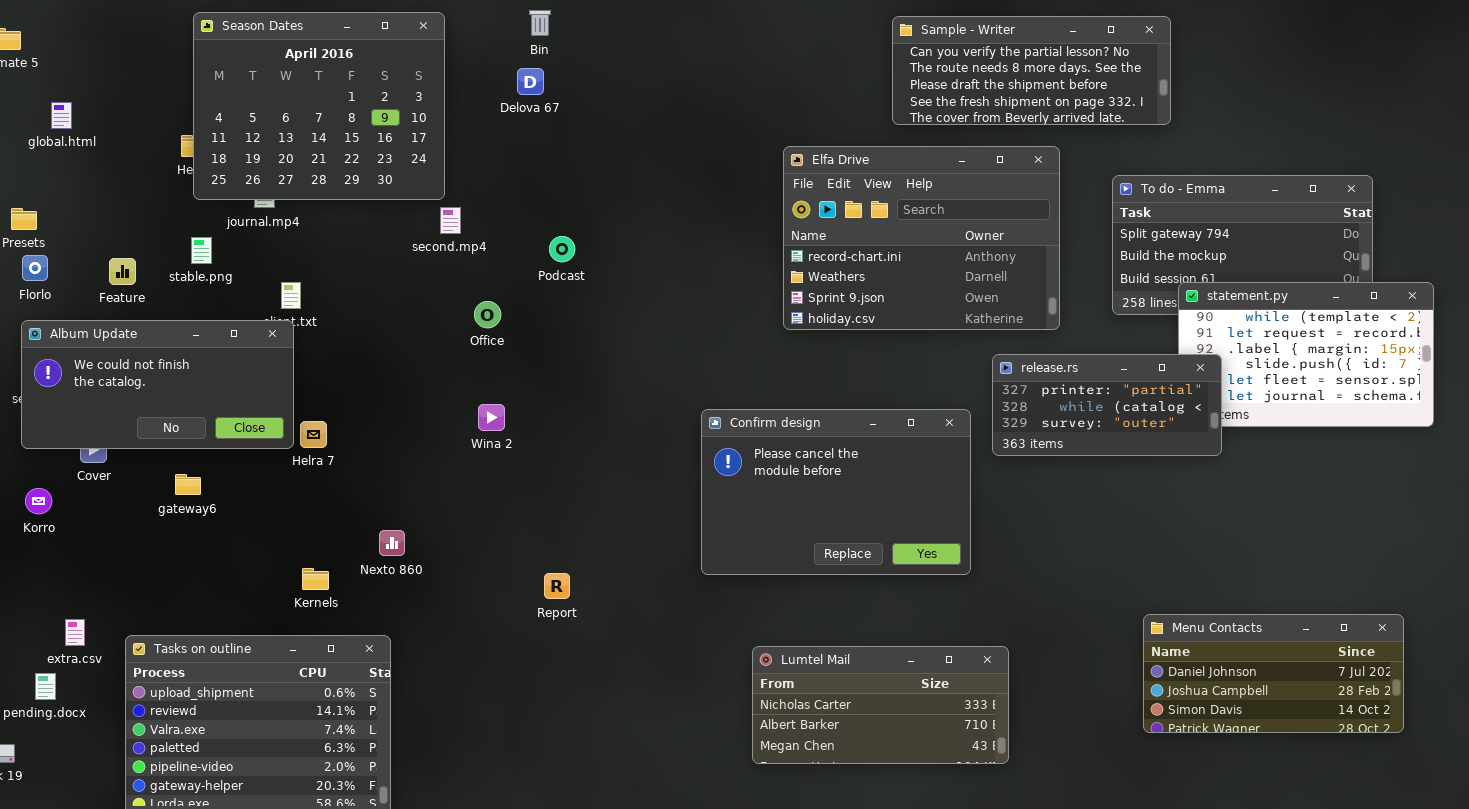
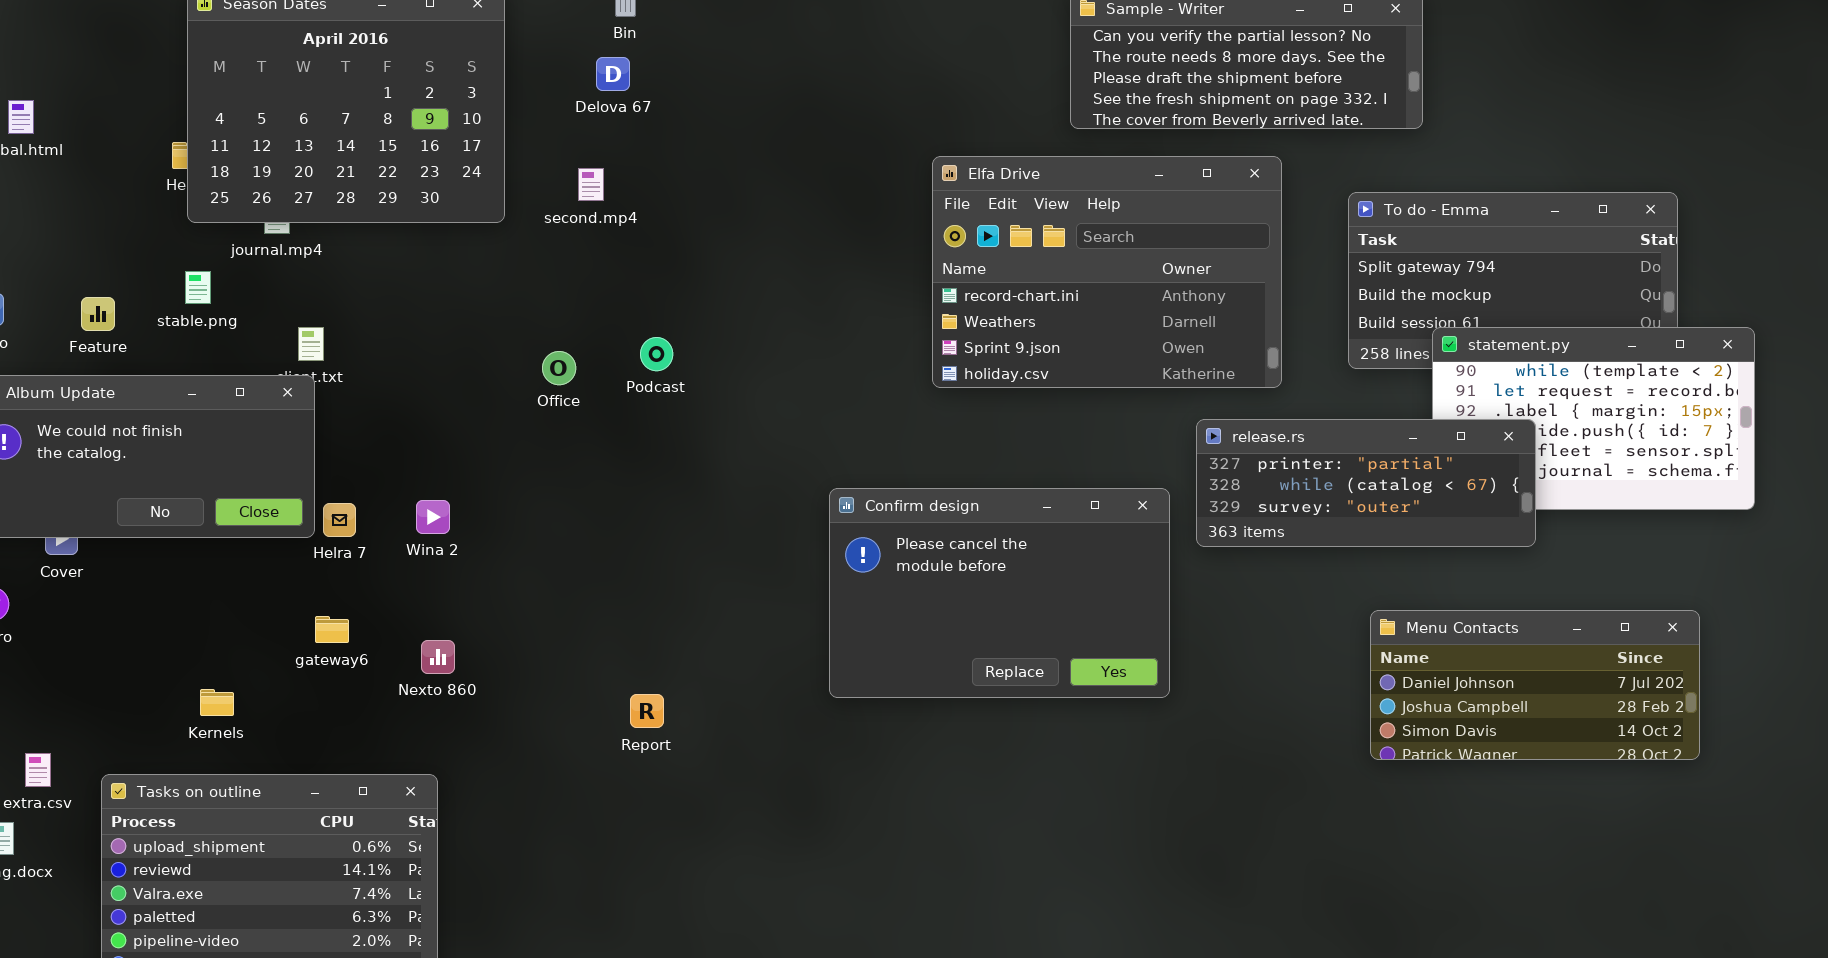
second.mp4: [440,207,461,234] -> [578,168,604,201], moved
Podcast: [549,236,575,262] -> [640,337,673,371], moved
release.rs: [992,354,1222,456] -> [1196,419,1536,547], resized
Wina 2: [478,404,505,431] -> [416,500,450,534], moved
gateway6: [175,474,201,495] -> [315,616,349,643], moved
Kernels: [302,568,329,590] -> [200,689,234,716], moved
Menu Contacts: [1143,614,1404,733] -> [1370,610,1700,760], moved
Lumtel Mail: [752,646,1009,764] -> none, closed

